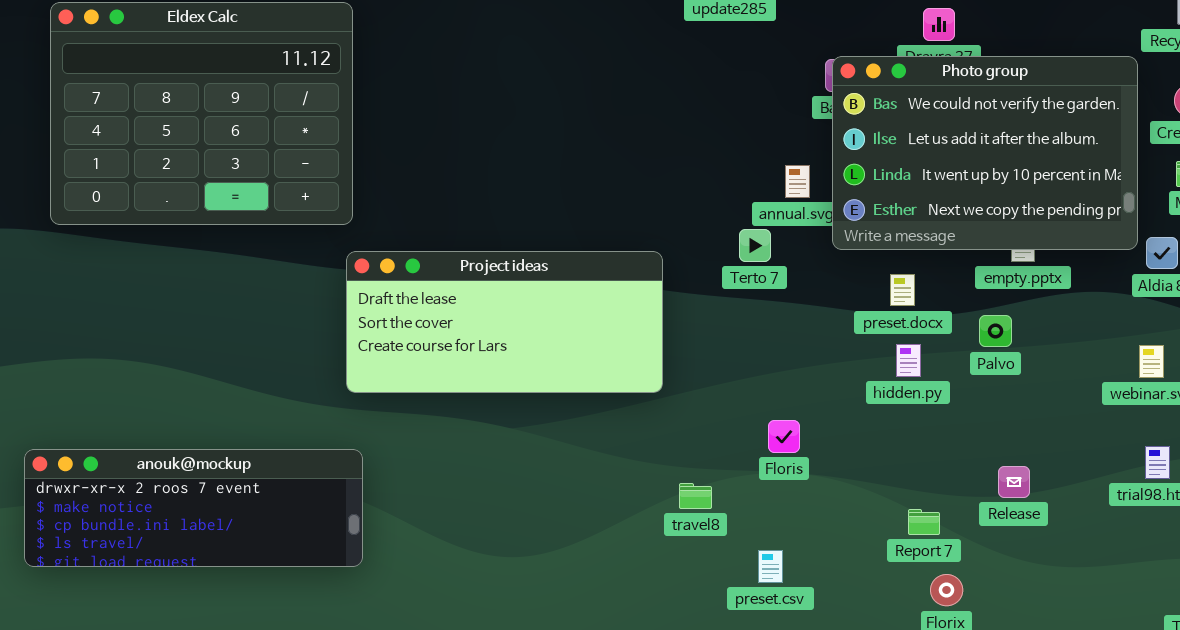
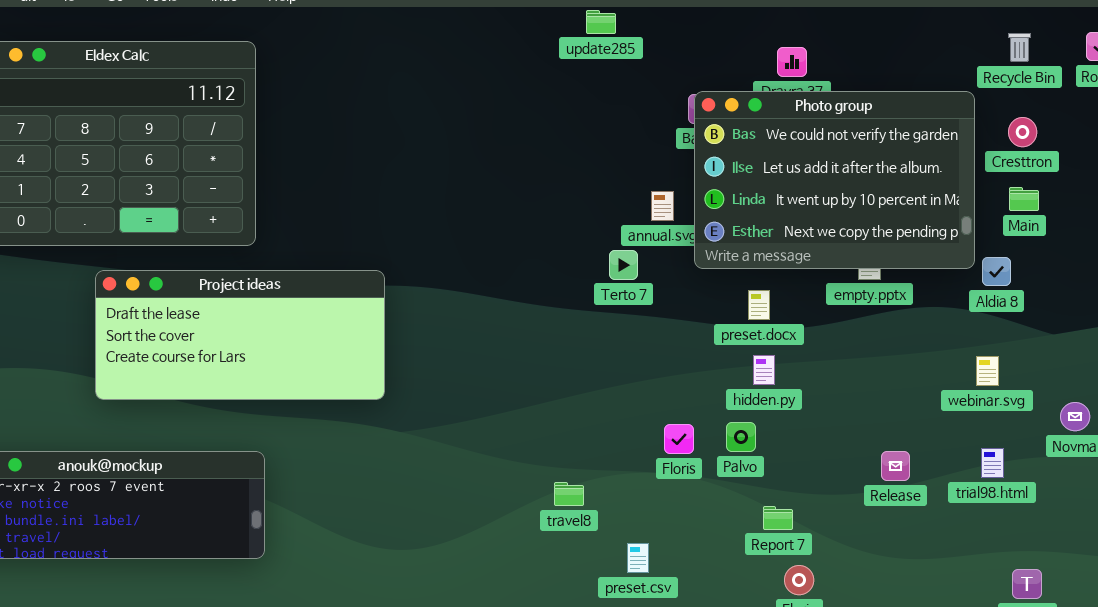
Project ideas: [346,251,663,393] -> [95,270,385,400], moved
Palvo: [979,315,1012,347] -> [726,422,756,452], moved
Floris: [768,420,800,453] -> [664,424,694,454], moved
Release: [998,466,1030,498] -> [881,451,910,481], moved

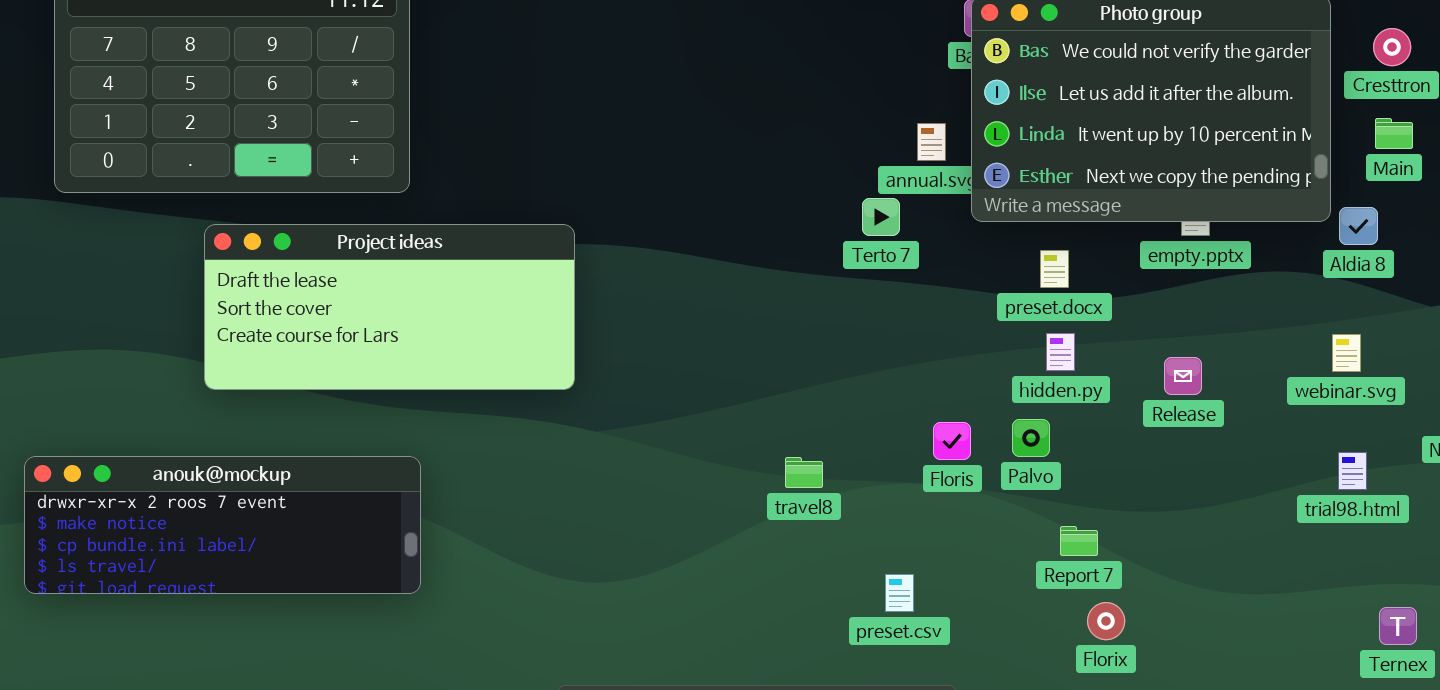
Release: [881,451,910,481] -> [1164,357,1202,395], moved
travel8: [554,482,584,506] -> [785,457,823,488], moved

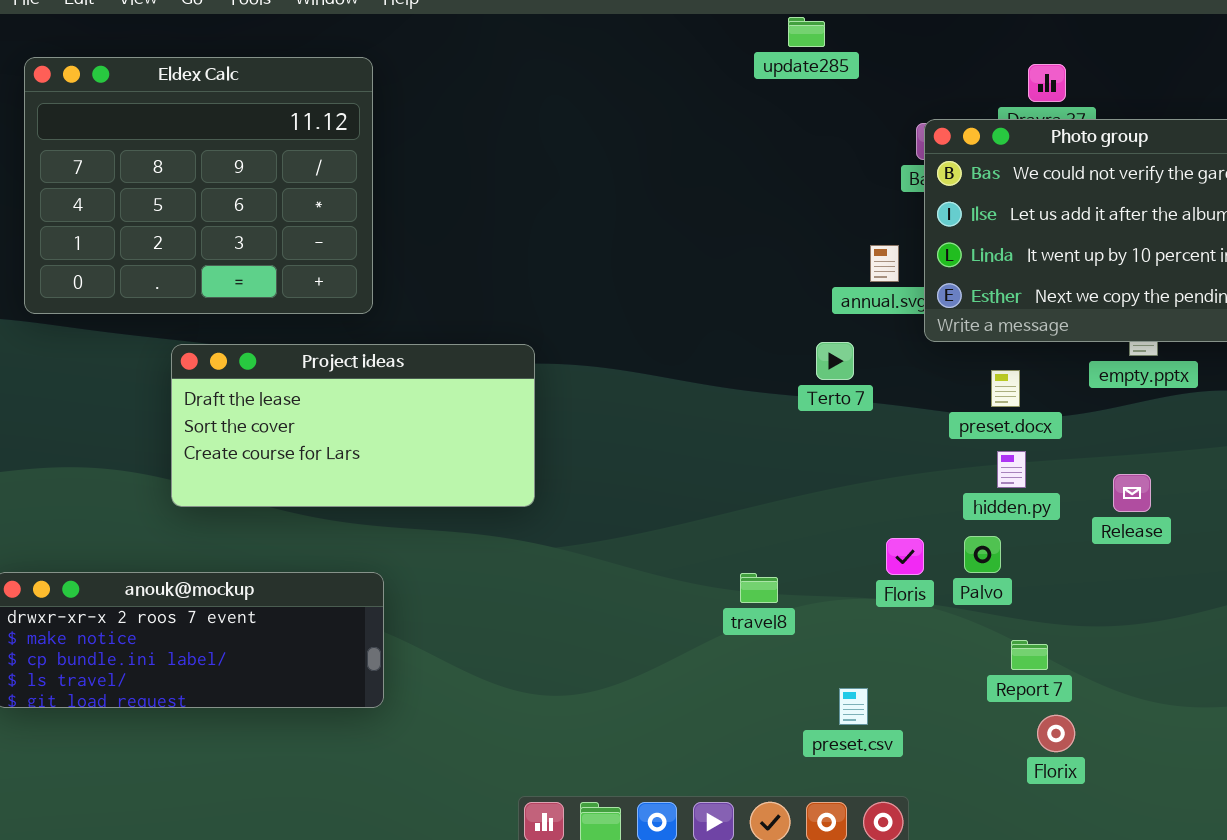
Terto 7: [862,198,900,236] -> [816,342,854,380], moved

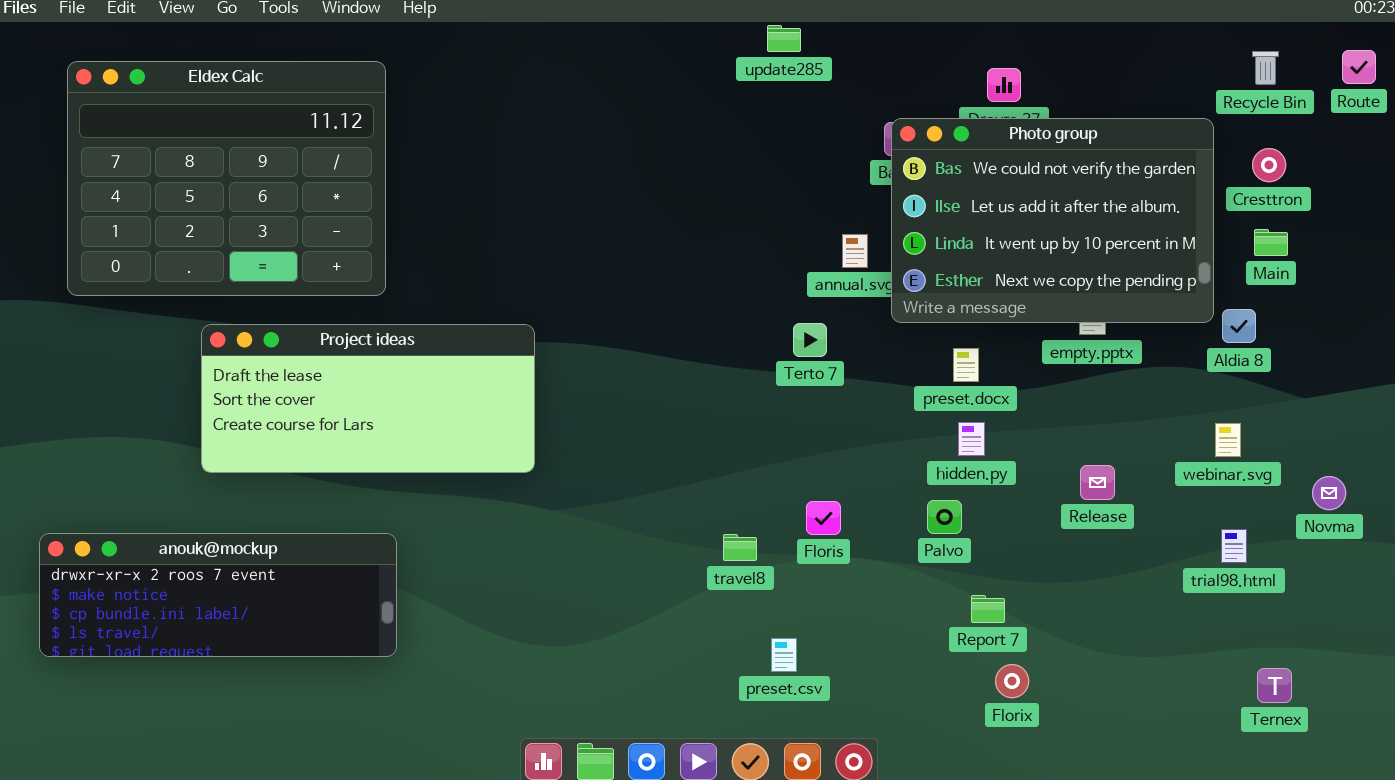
Release: [1113,474,1151,512] -> [1080,465,1115,500], moved
Floris: [886,538,924,575] -> [806,501,841,535], moved
preset.csv: [839,688,868,725] -> [771,638,797,672], moved

